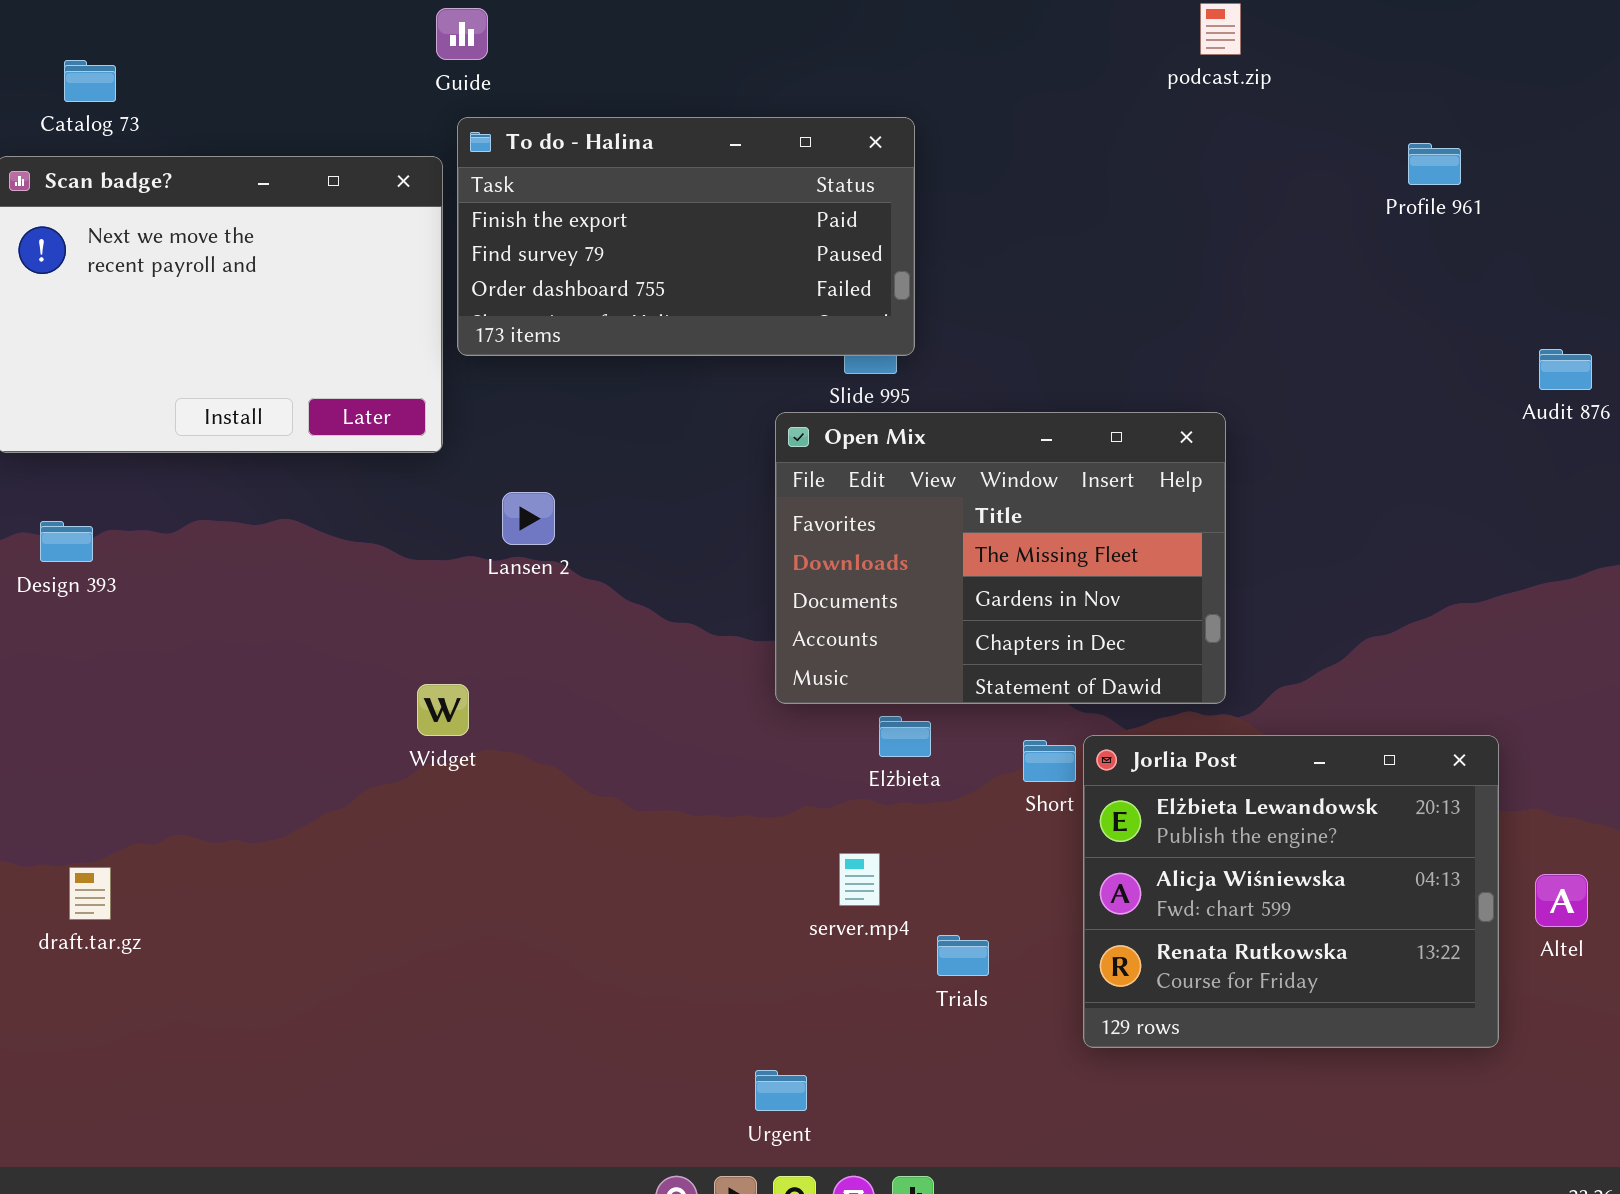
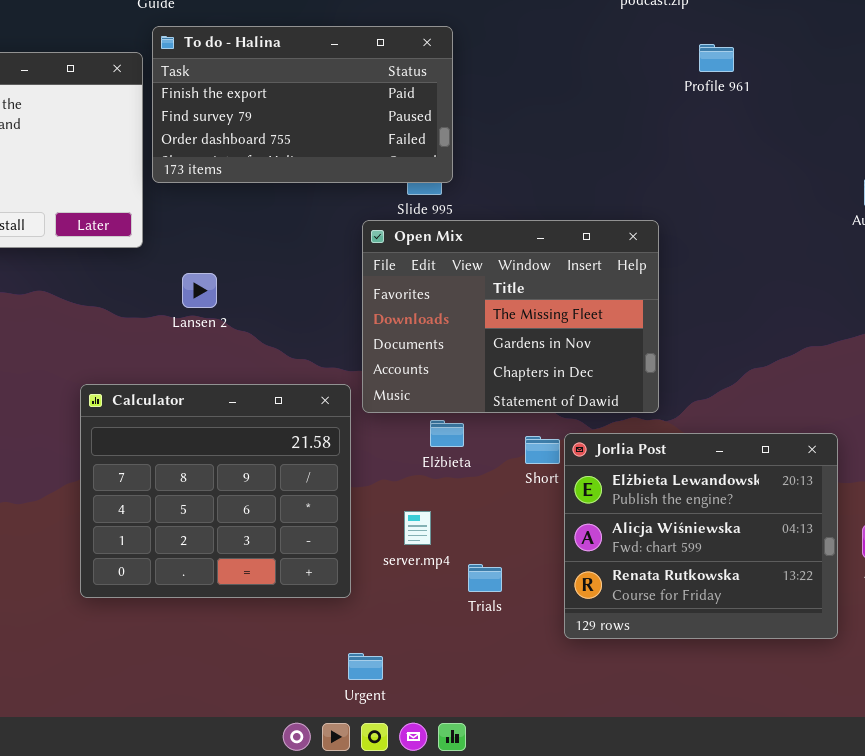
Profile 961: [1408,143,1461,185] -> [699,44,734,72], moved
Calculator: none -> [80,384,351,598], opened

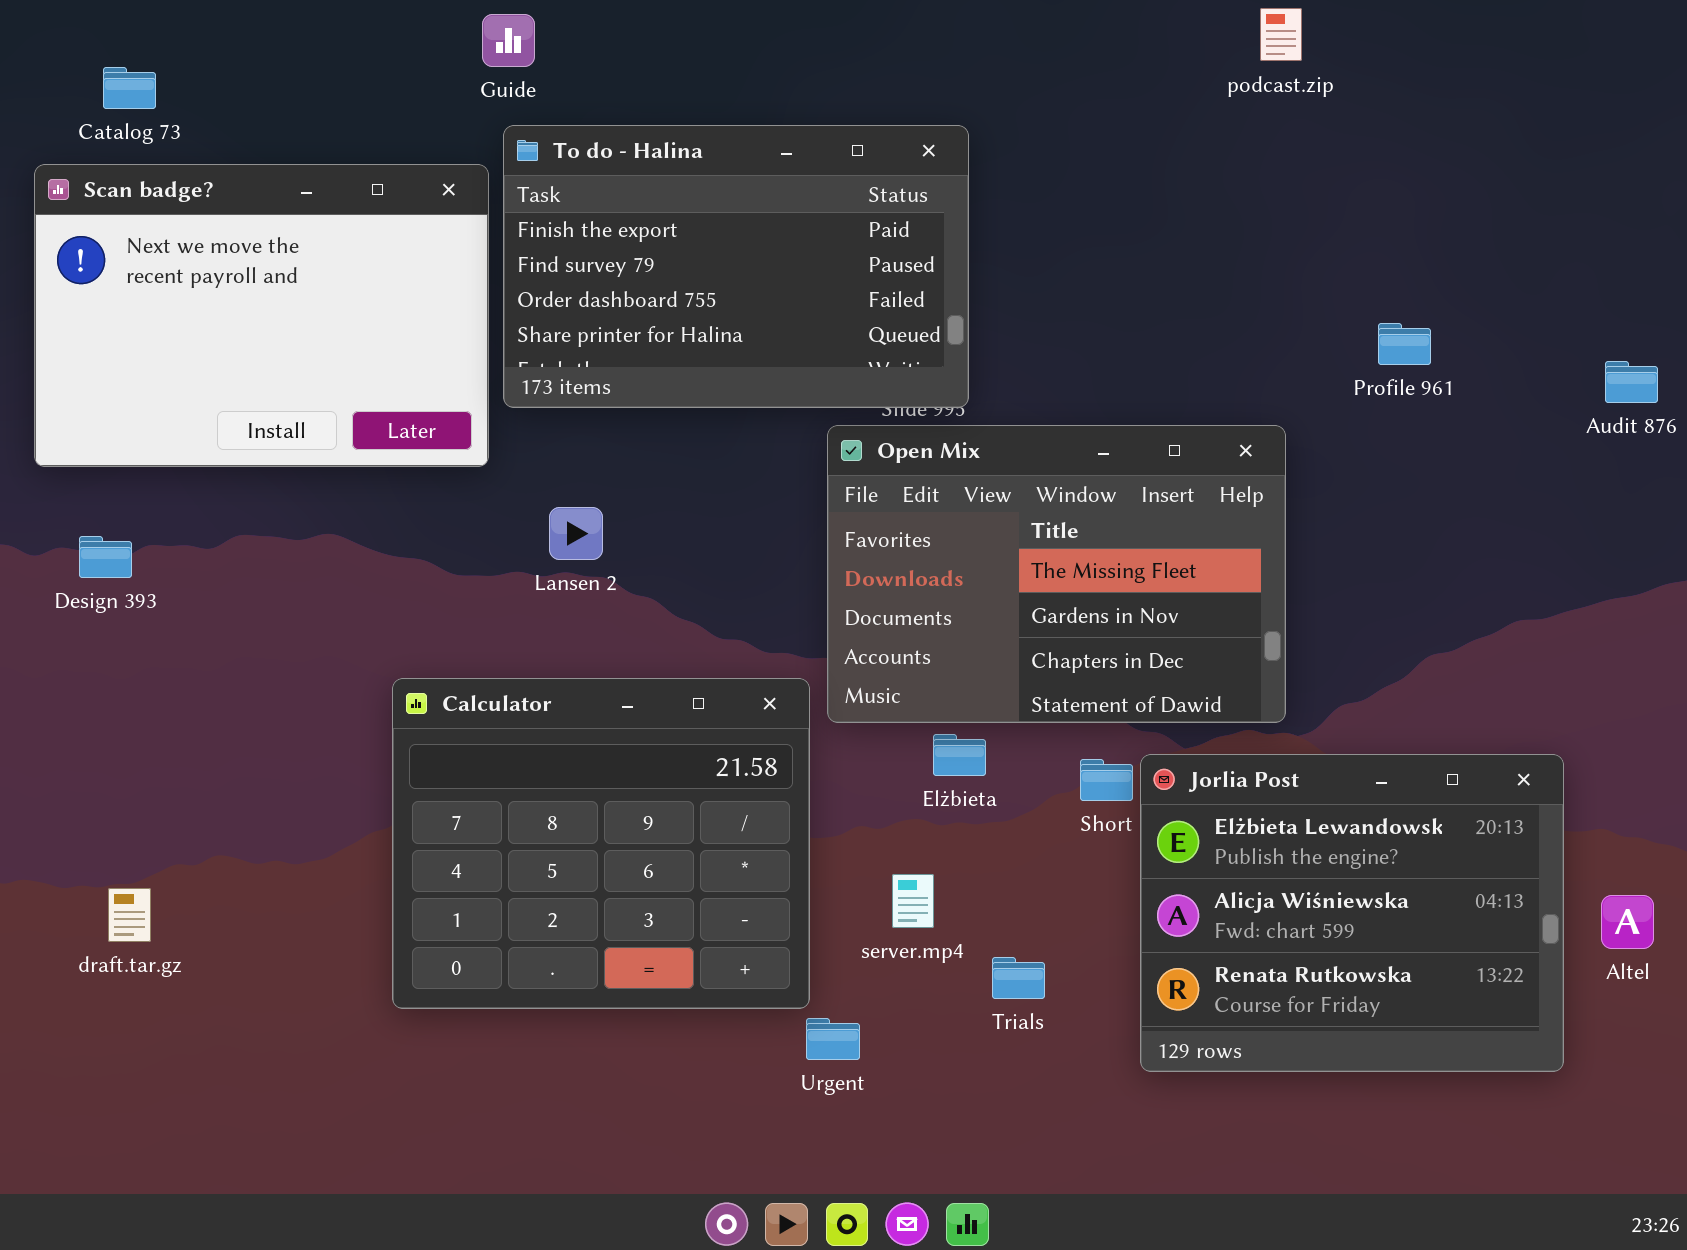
To do - Halina: [152,26,453,183] -> [503,125,969,408], resized
Profile 961: [699,44,734,72] -> [1378,323,1431,365], moved
Urgent: [348,653,383,680] -> [806,1018,860,1060], moved

